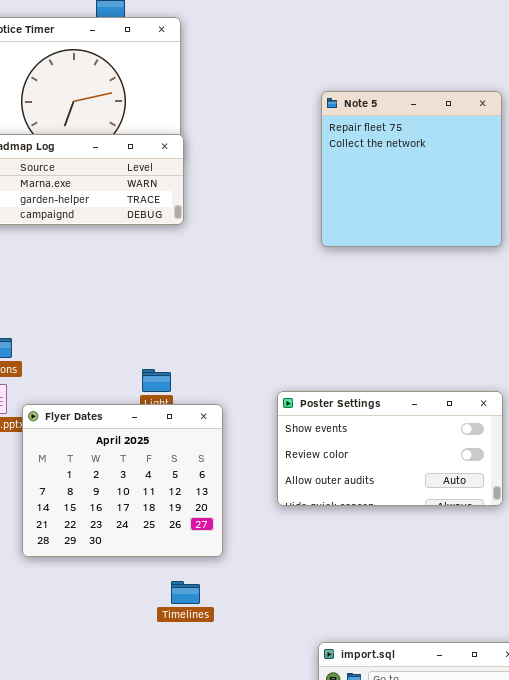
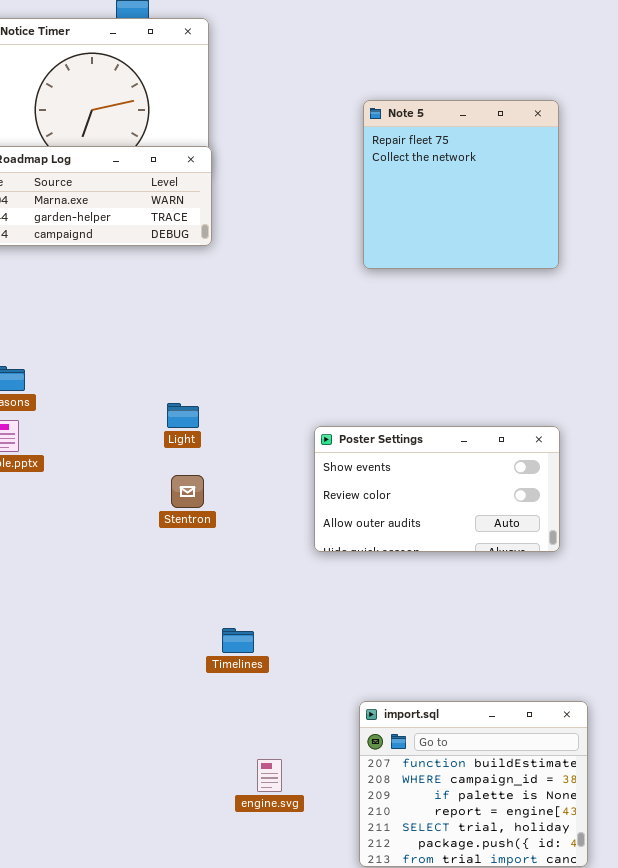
Flyer Dates: [22,404,223,557] -> none, closed
Timelines: [171,581,200,604] -> [222,628,254,653], moved

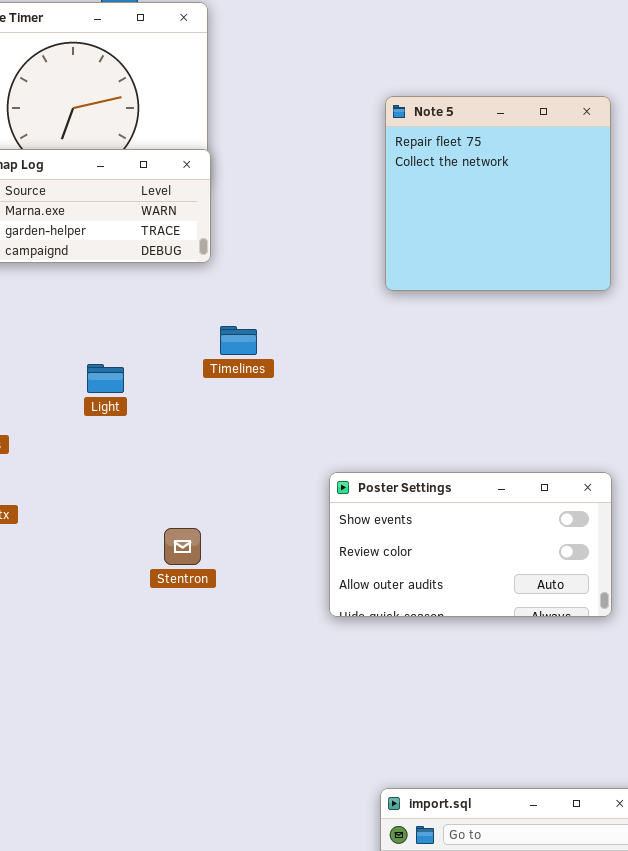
Light: [167,403,199,428] -> [87,364,124,393], moved
Timelines: [222,628,254,653] -> [220,326,257,355], moved

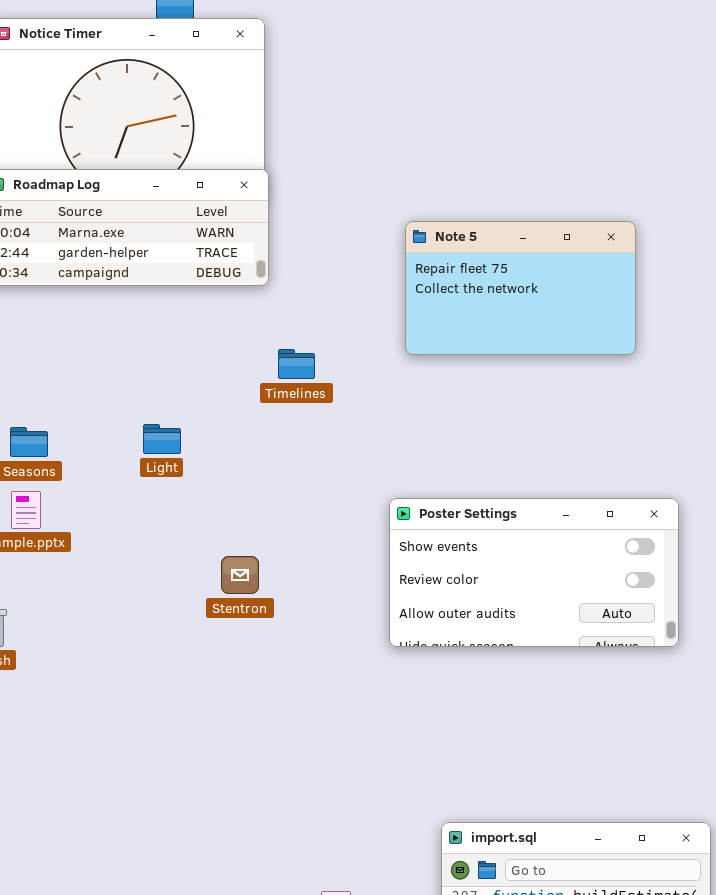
Note 5: [385,96,611,291] -> [405,221,636,355], moved, resized
Light: [87,364,124,393] -> [143,424,181,454], moved

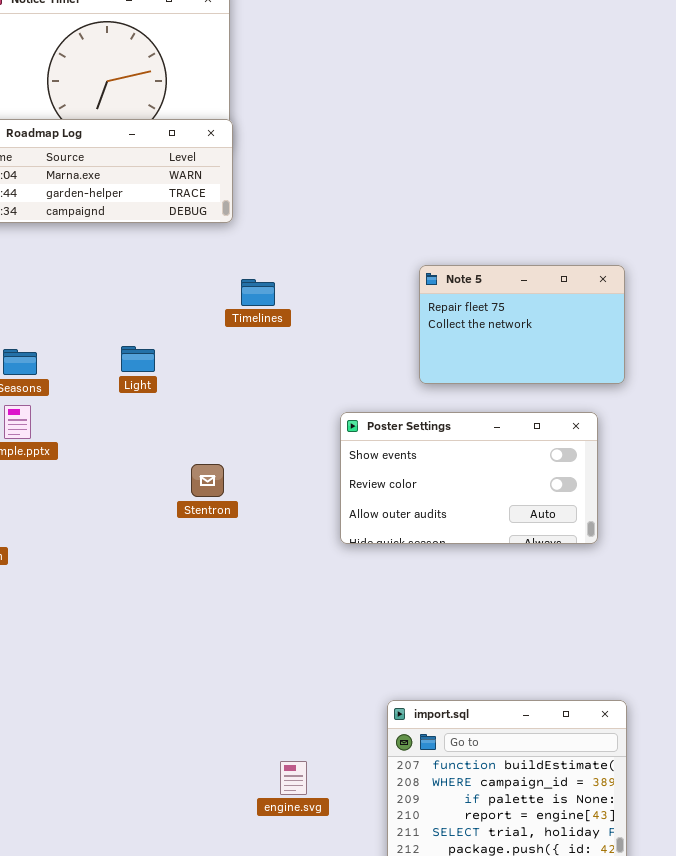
Note 5: [405,221,636,355] -> [419,265,625,384], moved

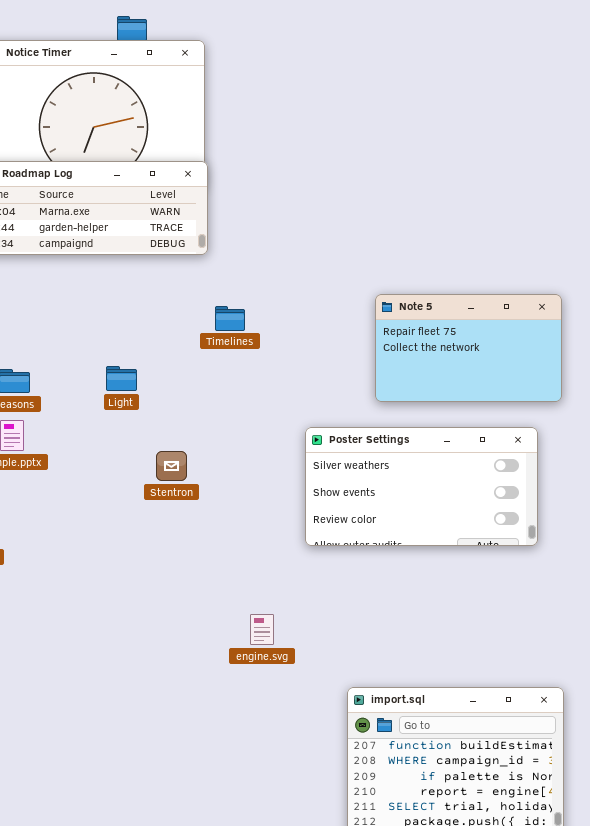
Poster Settings: [340,412,598,544] -> [305,427,538,546], scrolled up 1 row
Stentron: [191,464,224,497] -> [156,451,187,481], moved
engine.svg: [280,761,307,795] -> [250,614,274,645], moved

